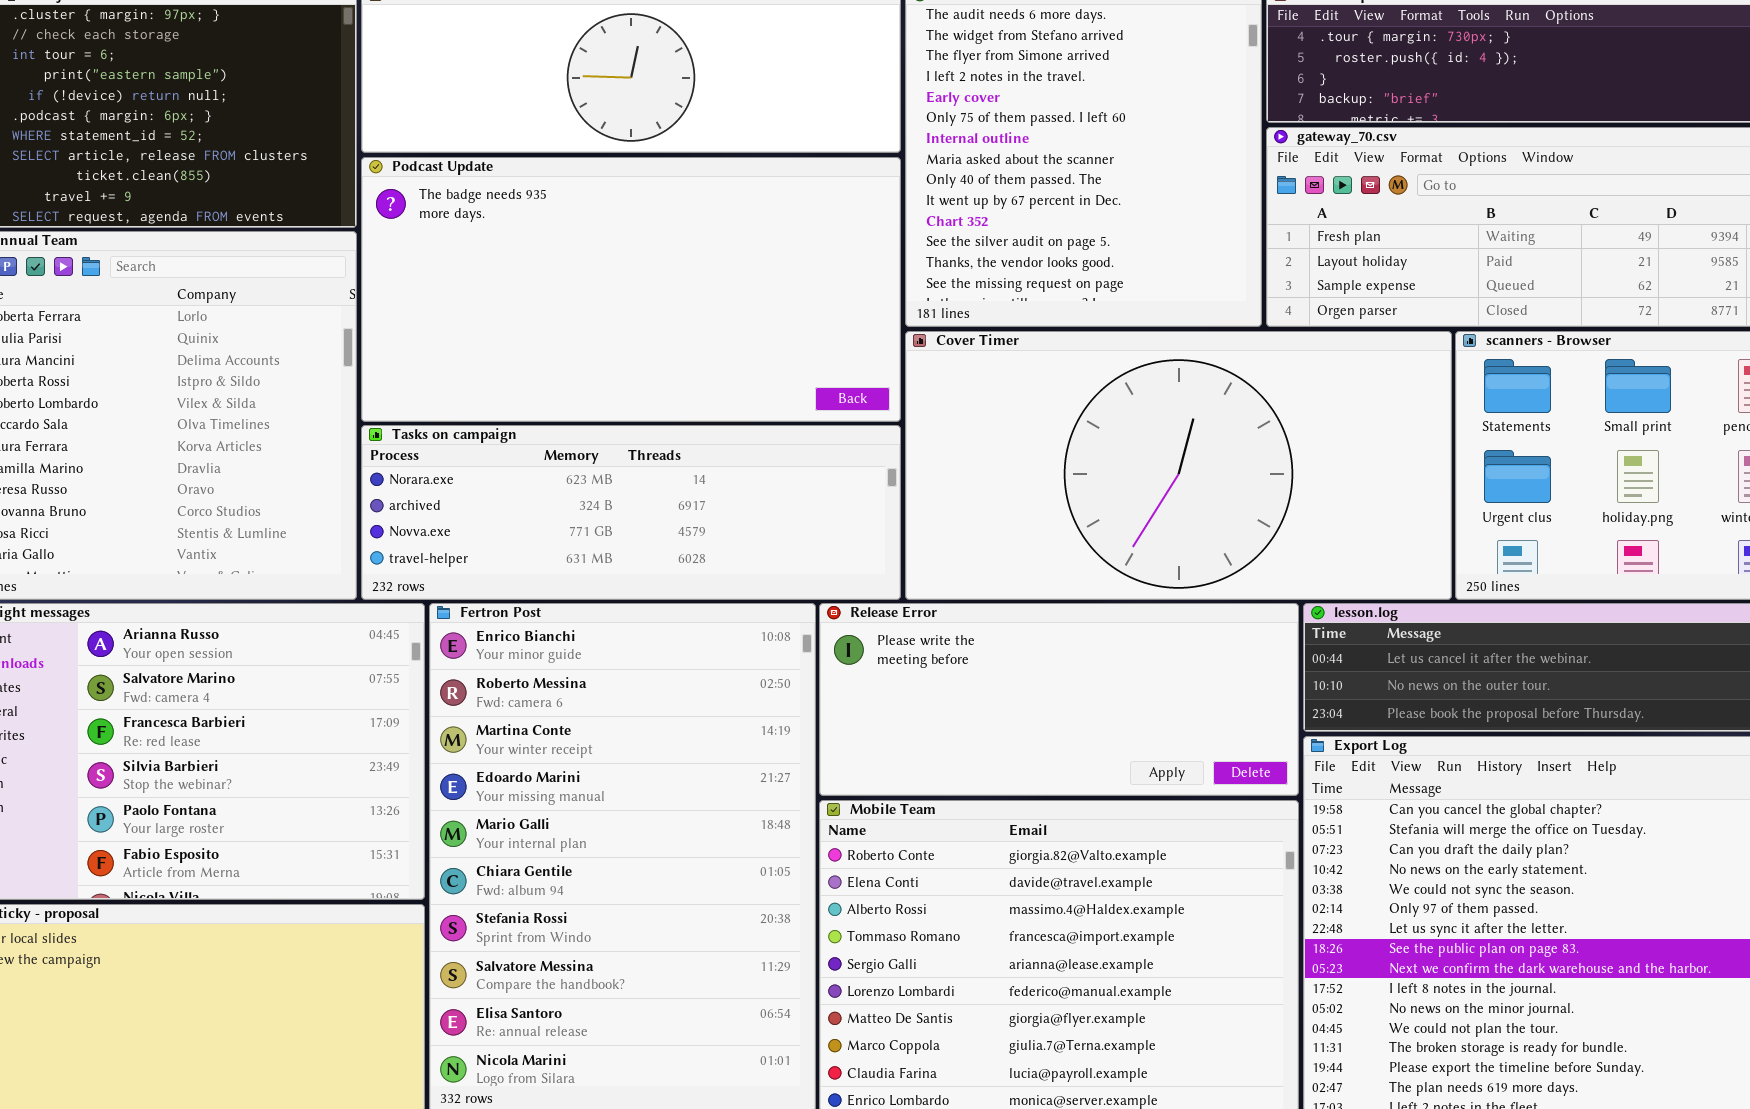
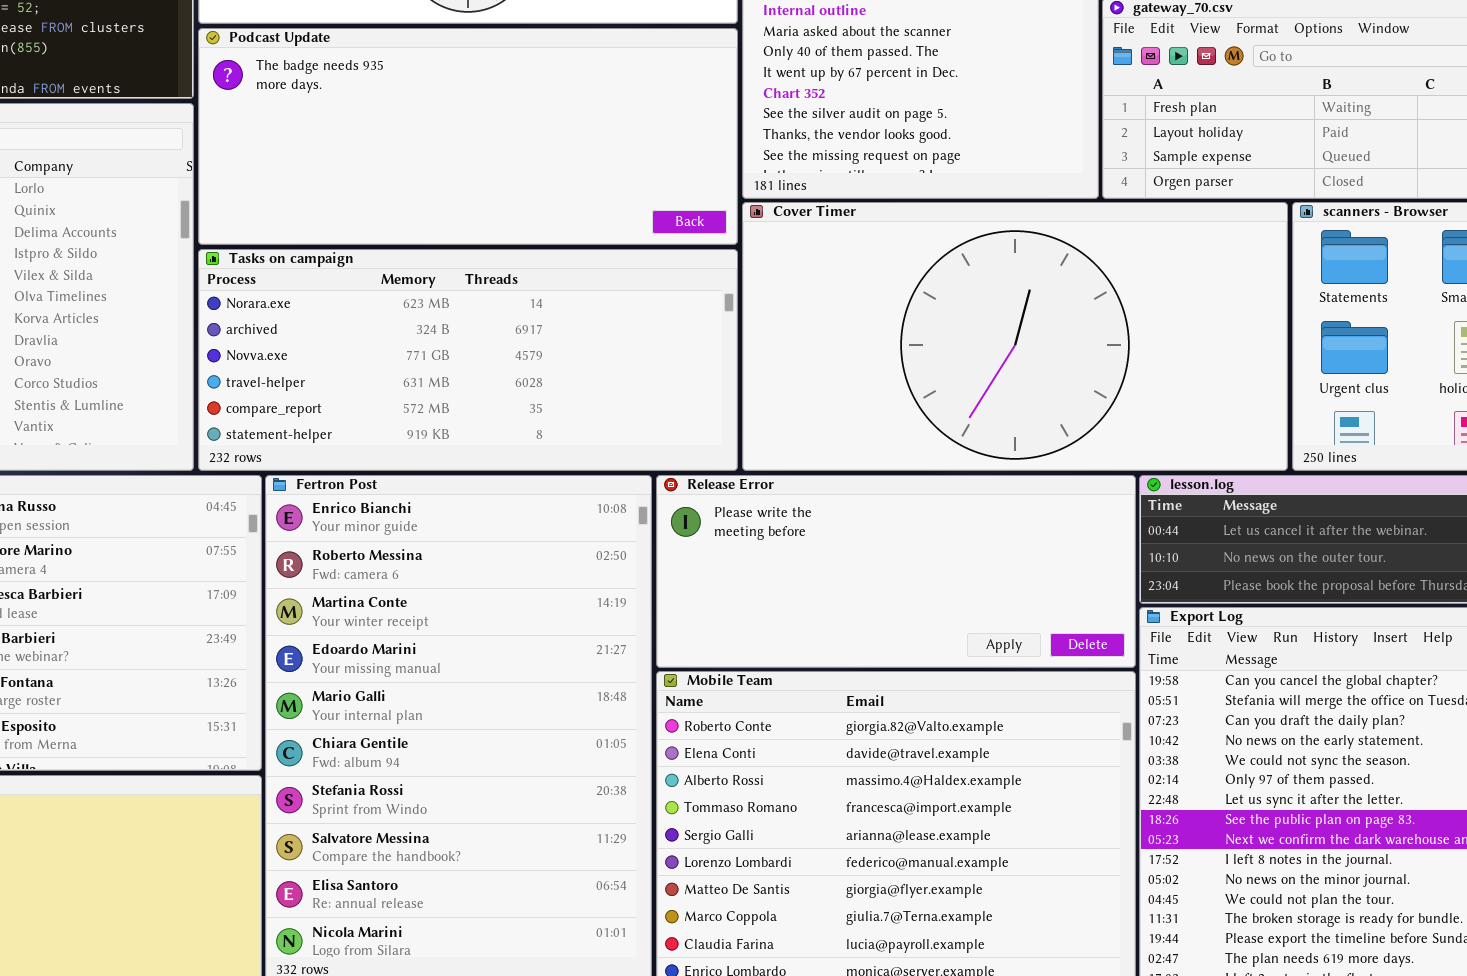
Podcast Update: [361,157,901,422] -> [198,28,738,245], resized
Tasks on campaign: [361,425,901,600] -> [198,249,738,471], resized

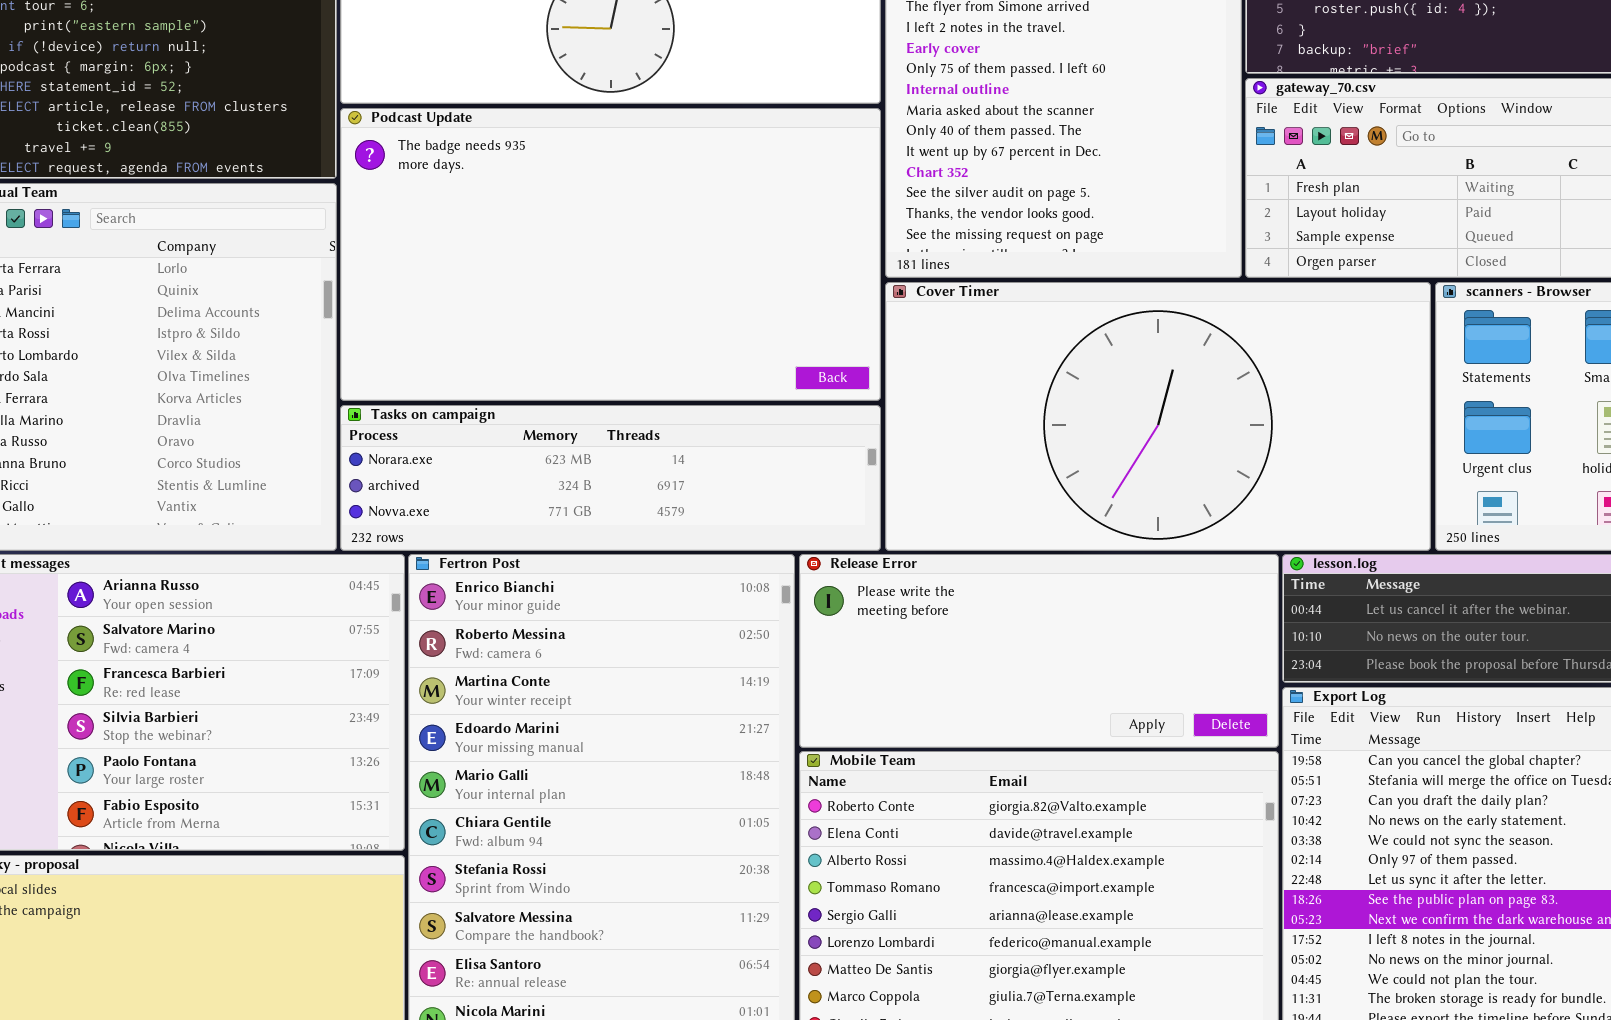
Podcast Update: [198,28,738,245] -> [340,108,881,401], resized
Tasks on campaign: [198,249,738,471] -> [340,405,881,551], resized

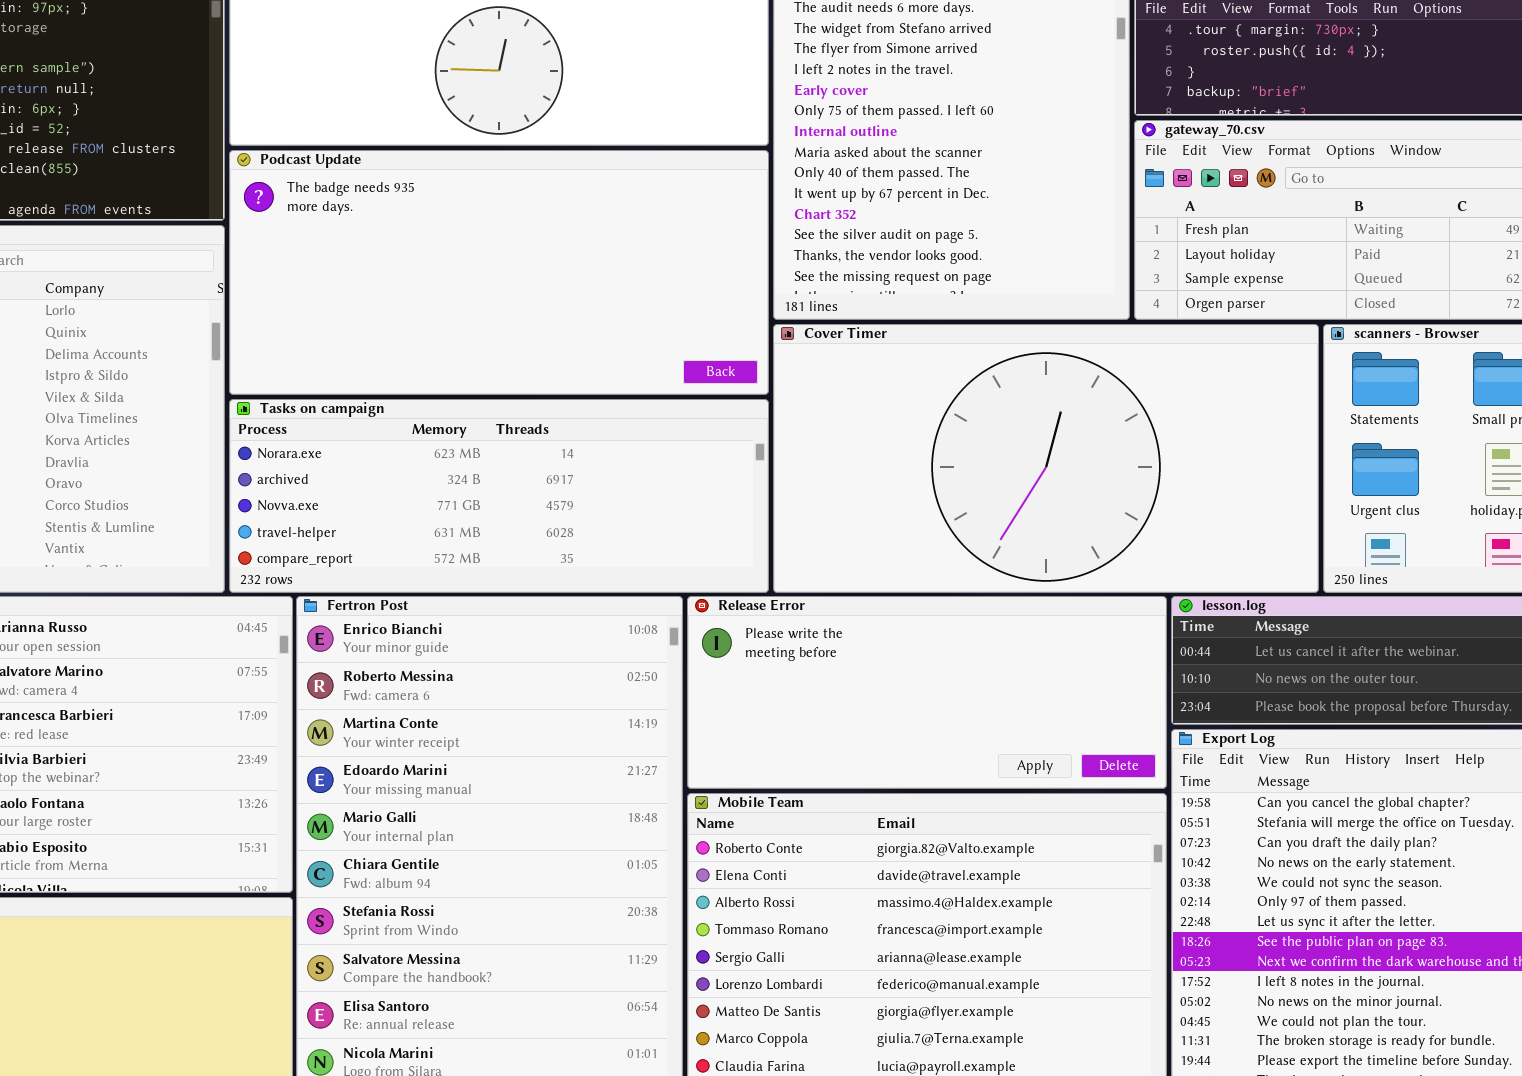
Podcast Update: [340,108,881,401] -> [229,150,769,395], resized
Tasks on campaign: [340,405,881,551] -> [229,399,769,593], resized

